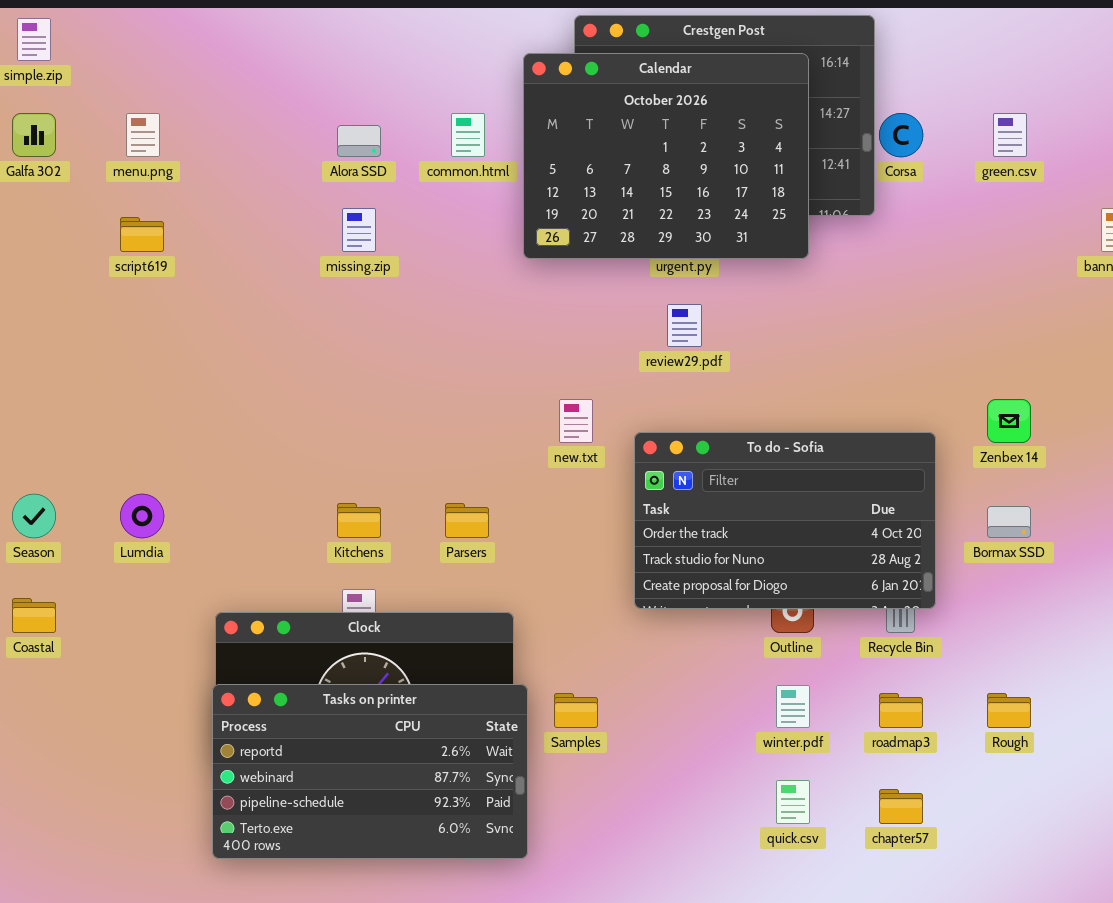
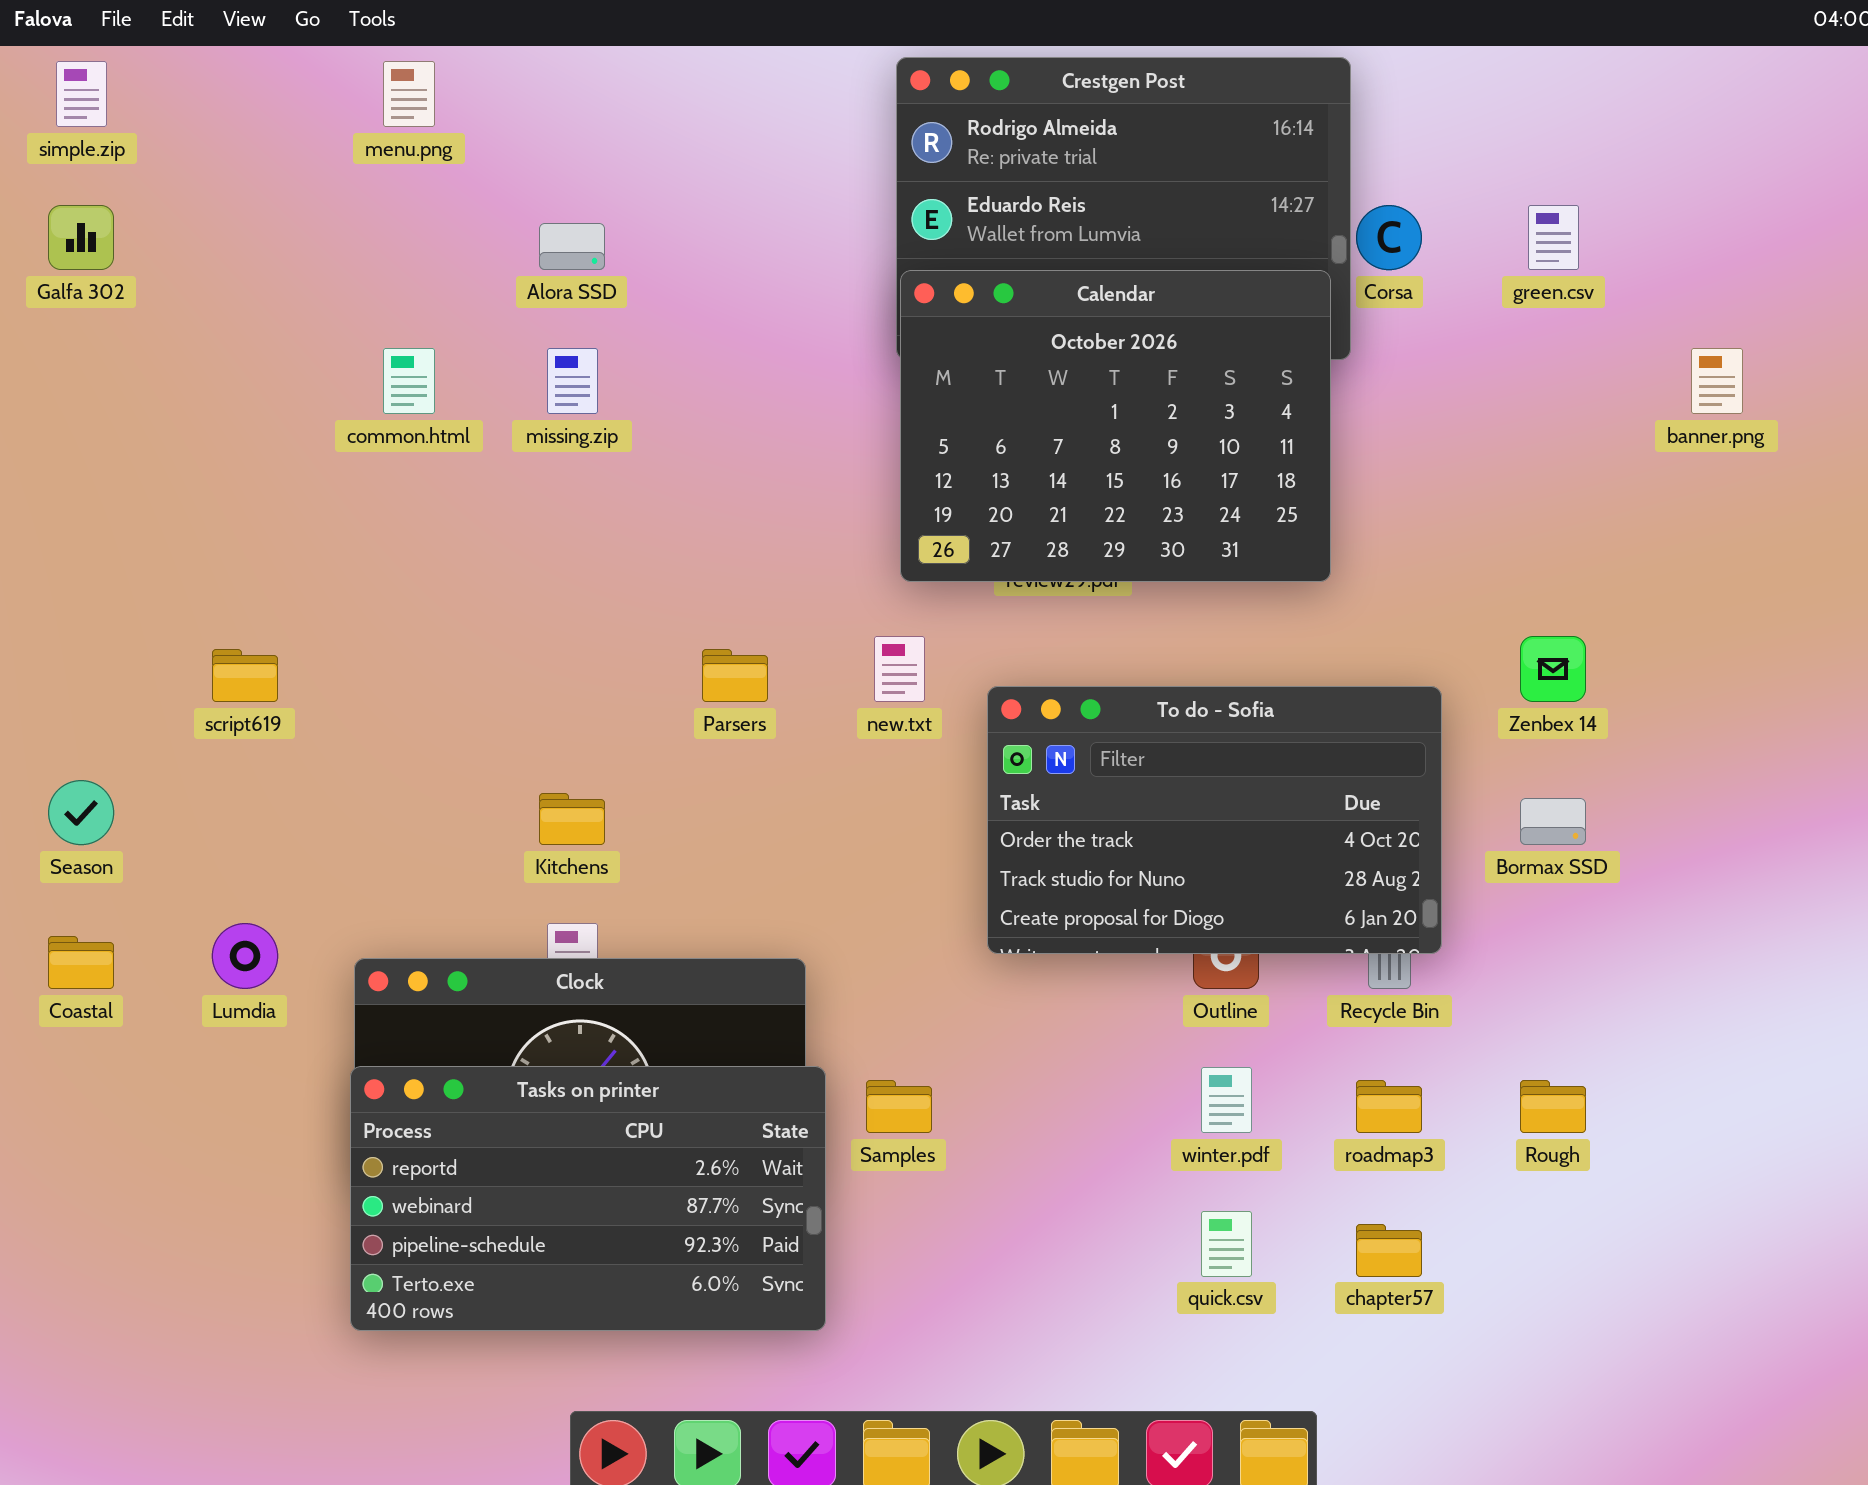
Calendar: [523,53,809,259] -> [900,270,1331,582], moved
menu.png: [126,113,160,157] -> [383,61,435,127], moved
common.html: [451,113,485,157] -> [383,348,435,414], moved
script619: [120,217,164,252] -> [212,649,278,702], moved
Lumdia: [120,494,164,538] -> [212,923,278,989], moved
Parsers: [445,503,489,538] -> [702,649,768,702], moved

